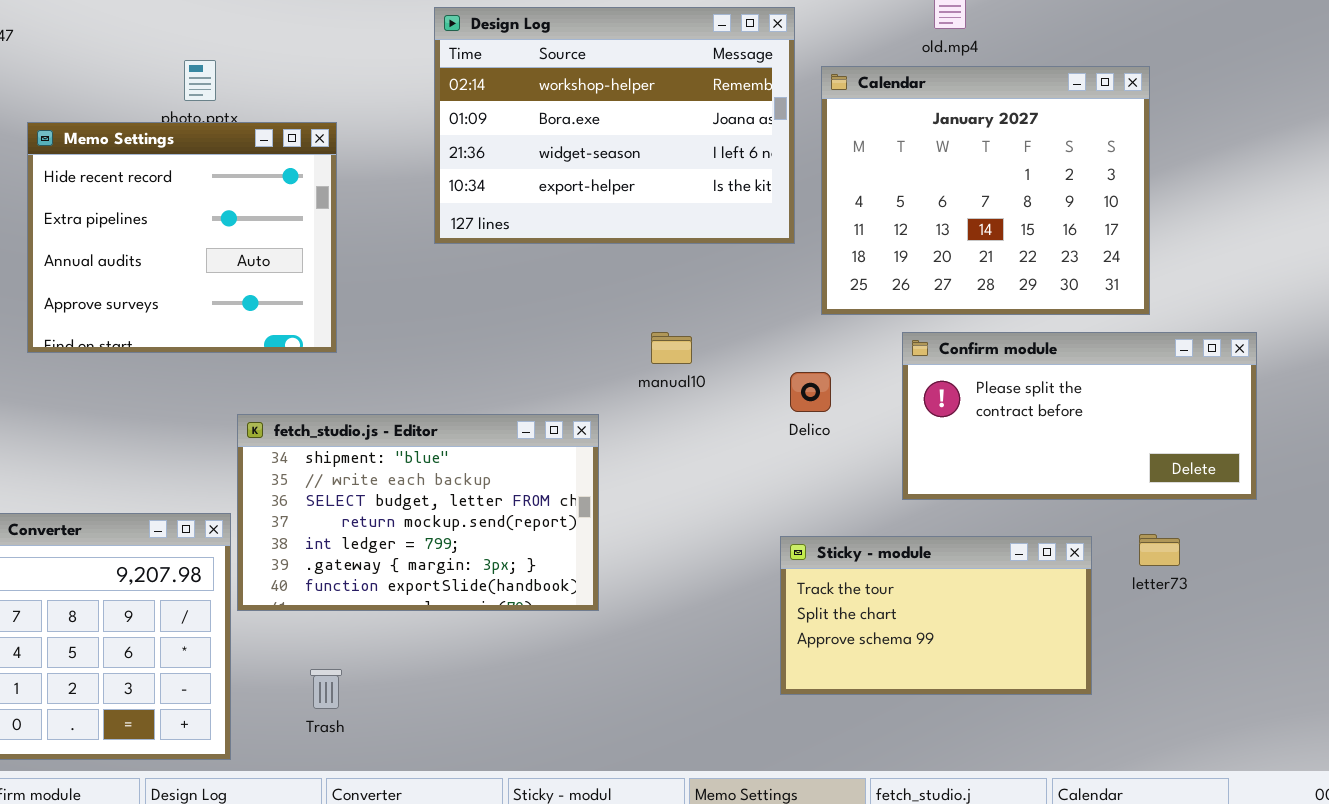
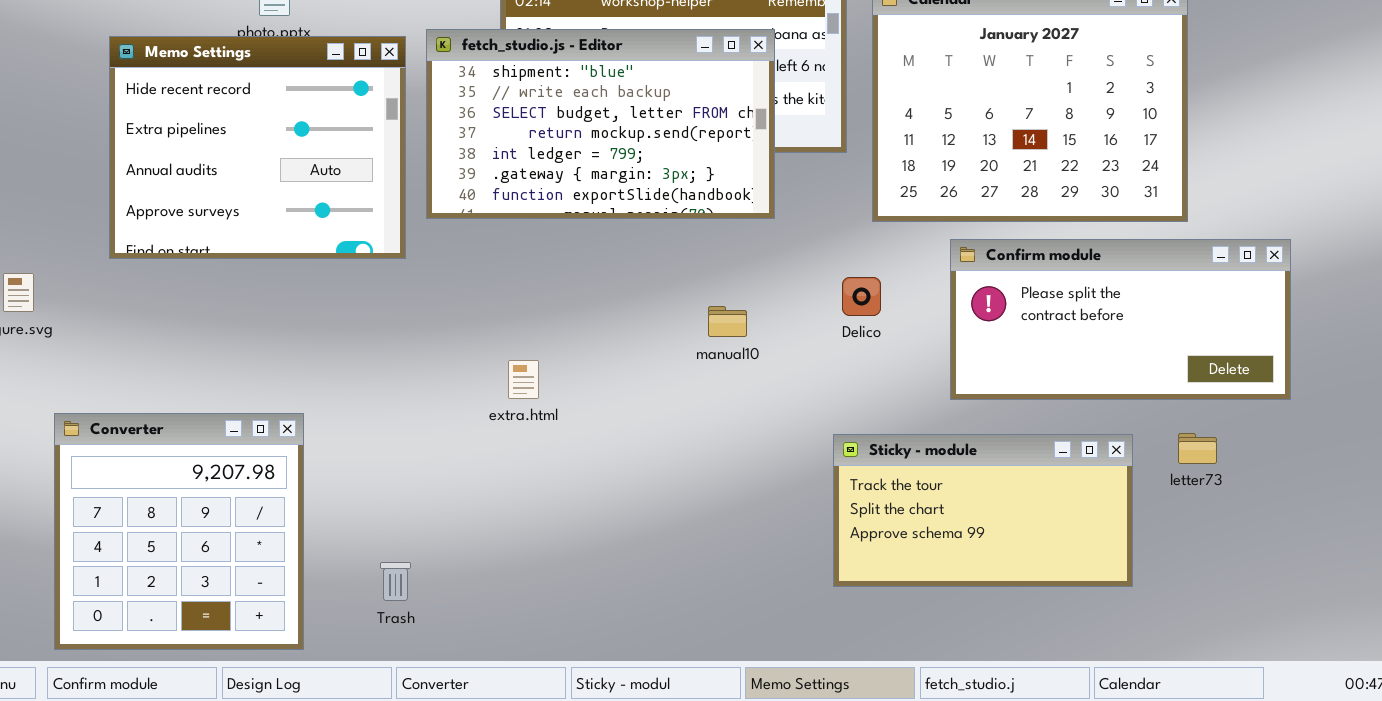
manual10: [651,332,692,364] -> [708,306,747,337], moved
fetch_studio.js - Editor: [237,414,599,611] -> [426,29,775,219], moved

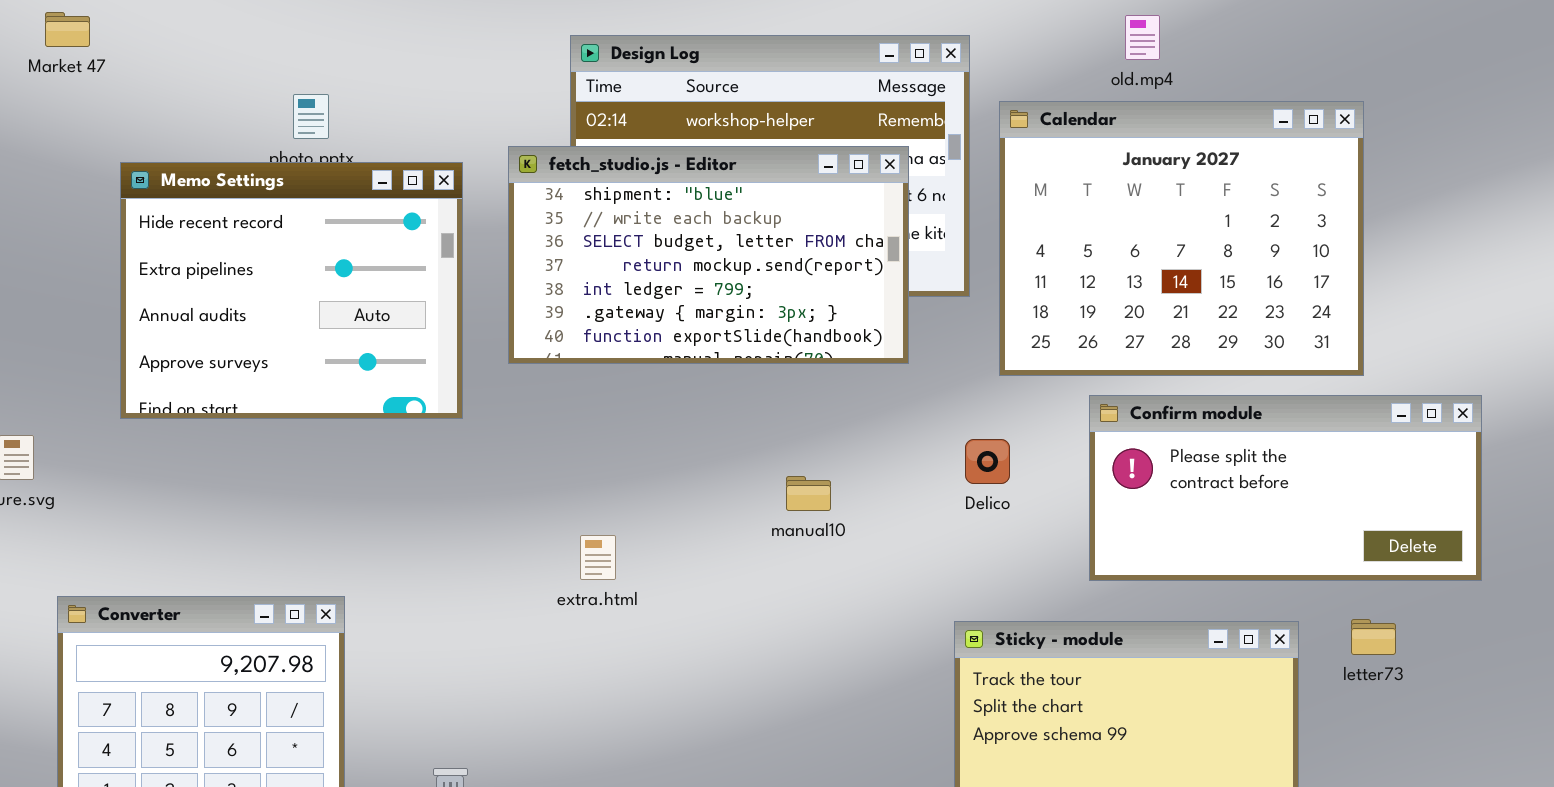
fetch_studio.js - Editor: [426,29,775,219] -> [508,146,909,364], moved
manual10: [708,306,747,337] -> [786,476,831,511], moved

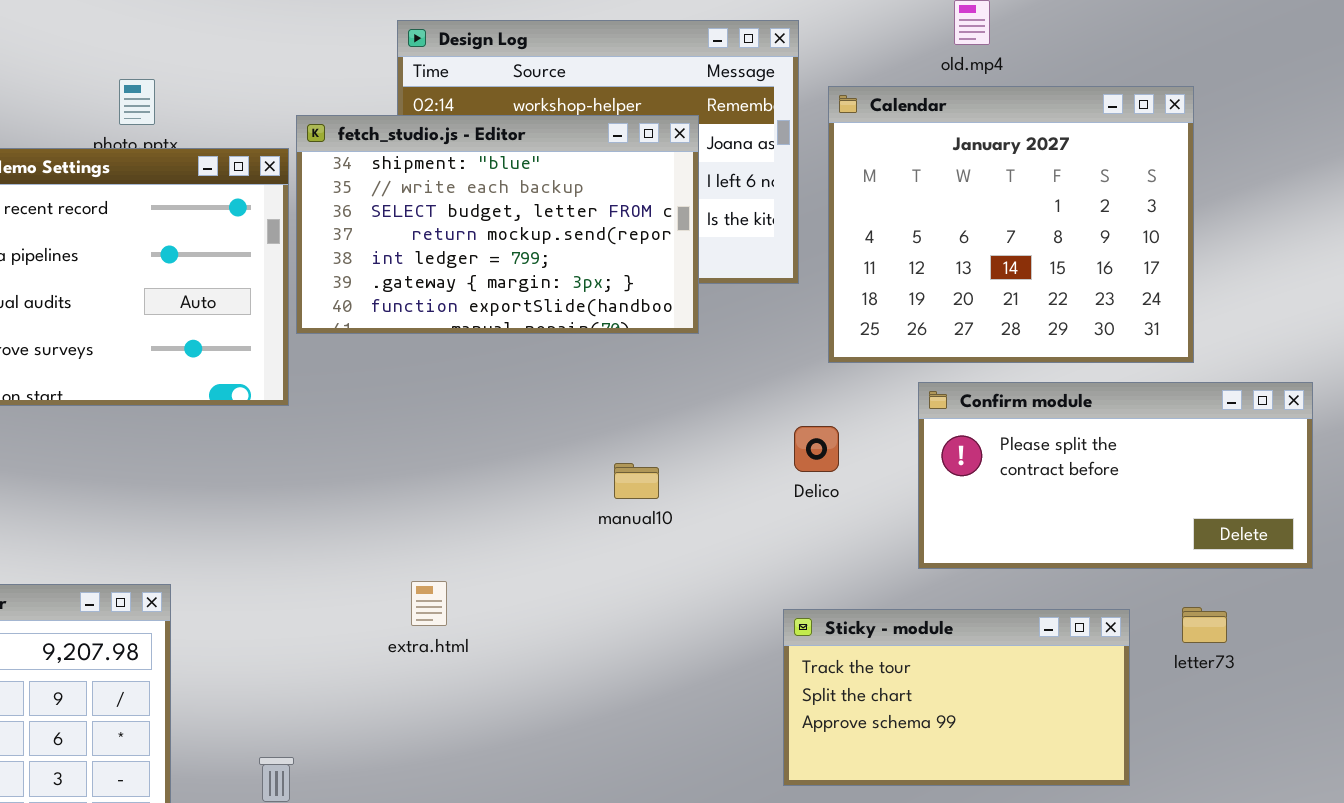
fetch_studio.js - Editor: [508,146,909,364] -> [296,115,699,334], moved
extra.html: [580,535,616,580] -> [411,581,447,626], moved

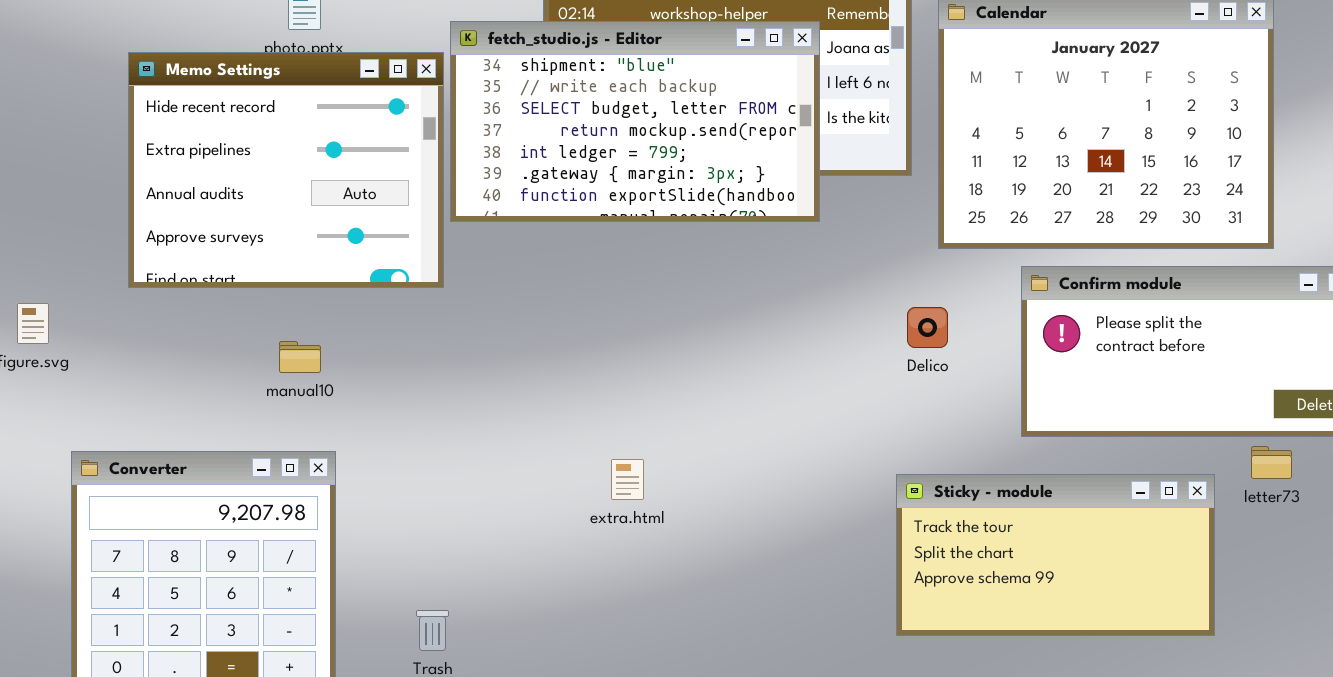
manual10: [614,463,659,499] -> [279,341,321,373], moved
extra.html: [411,581,447,626] -> [611,459,644,500], moved
letter73: [1182,607,1227,643] -> [1251,446,1292,479], moved

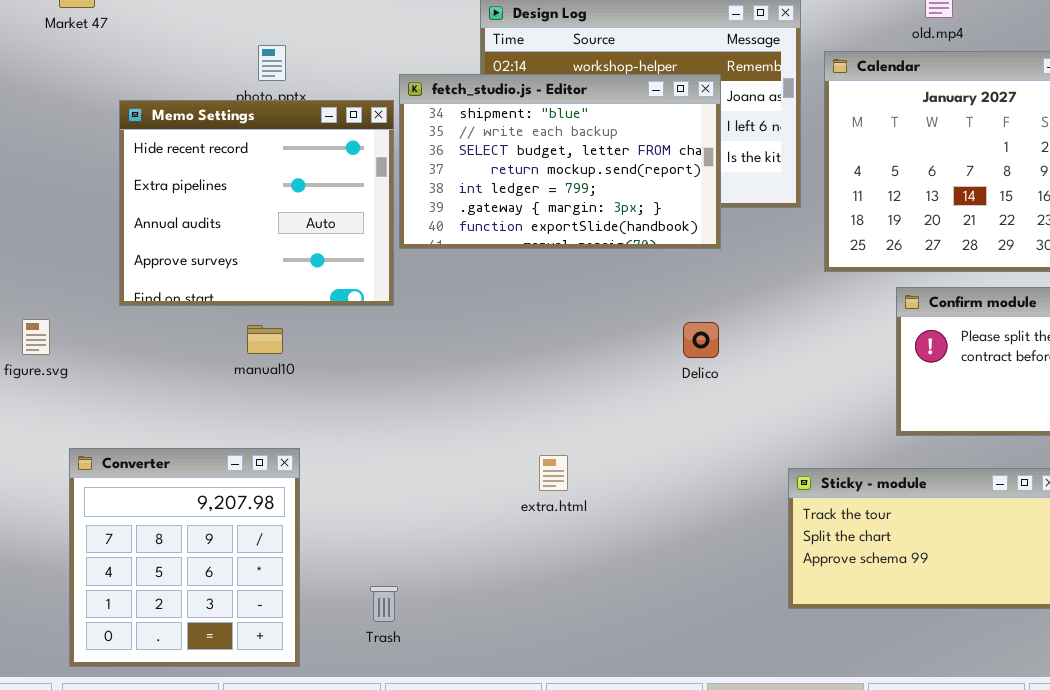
Delico: [907,307,948,348] -> [683,322,719,358], moved
manual10: [279,341,321,373] -> [247,325,283,354], moved

